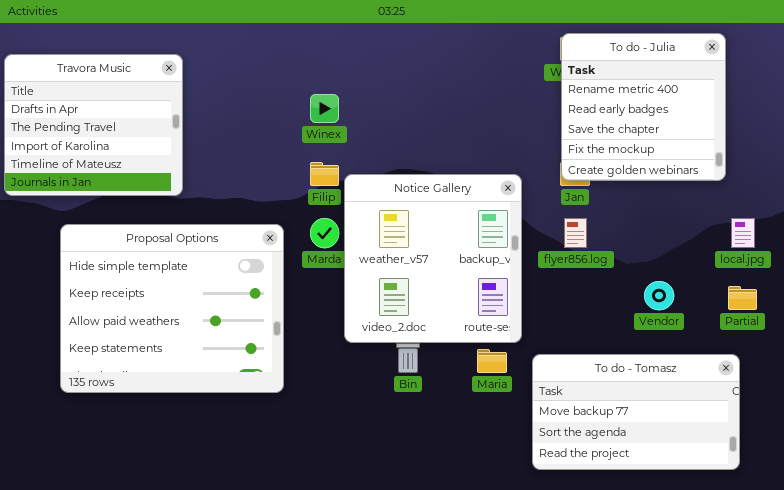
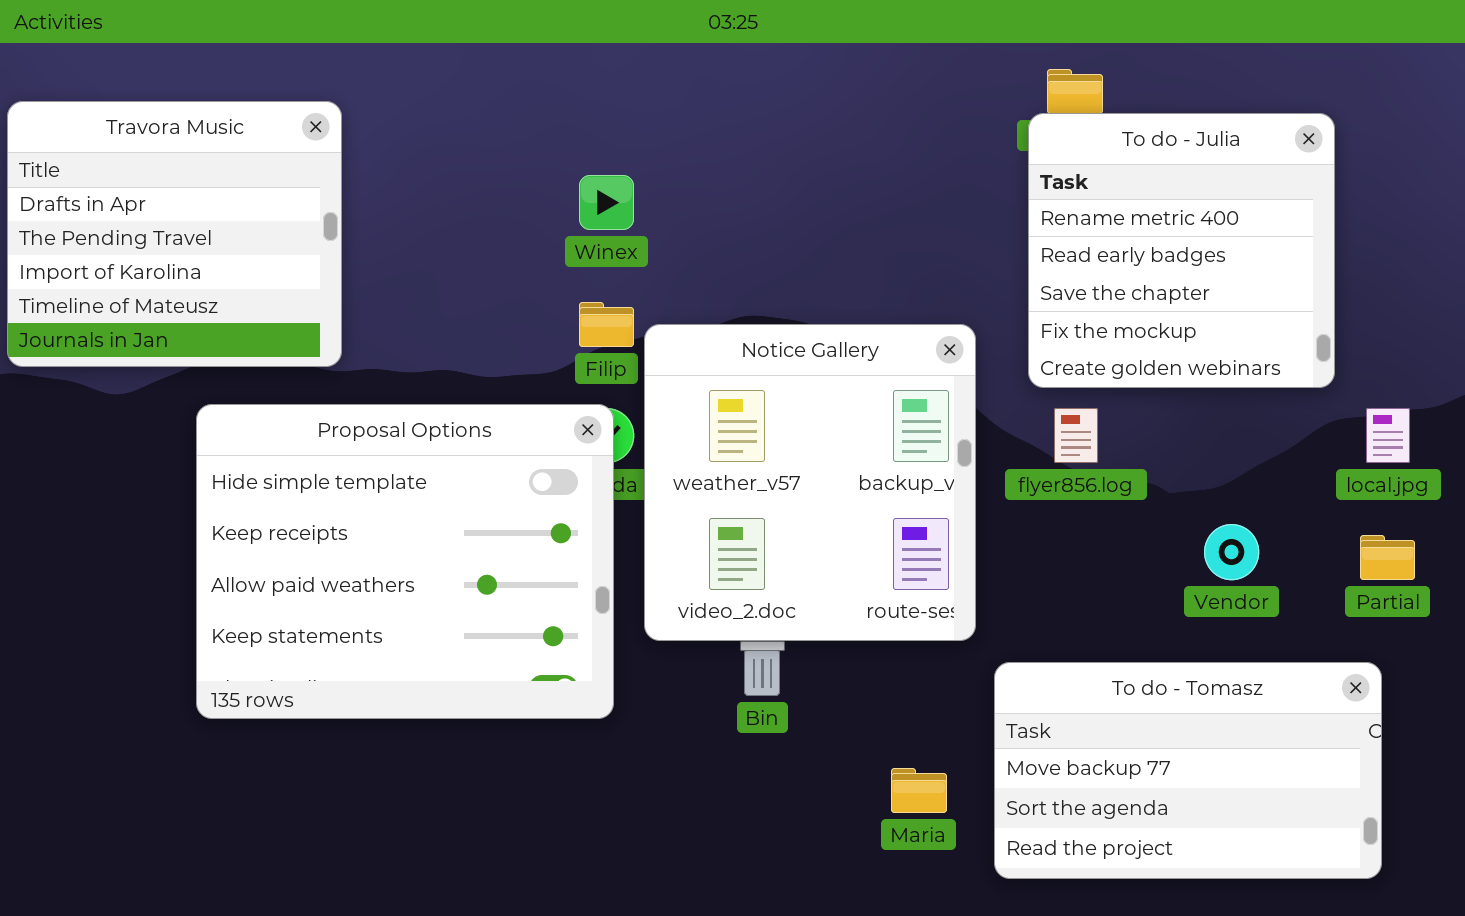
To do - Julia: [561,33,726,181] -> [1028,113,1335,388], moved
Proposal Options: [60,224,284,393] -> [196,404,614,719], moved
Maria: [477,349,507,373] -> [891,768,947,813], moved

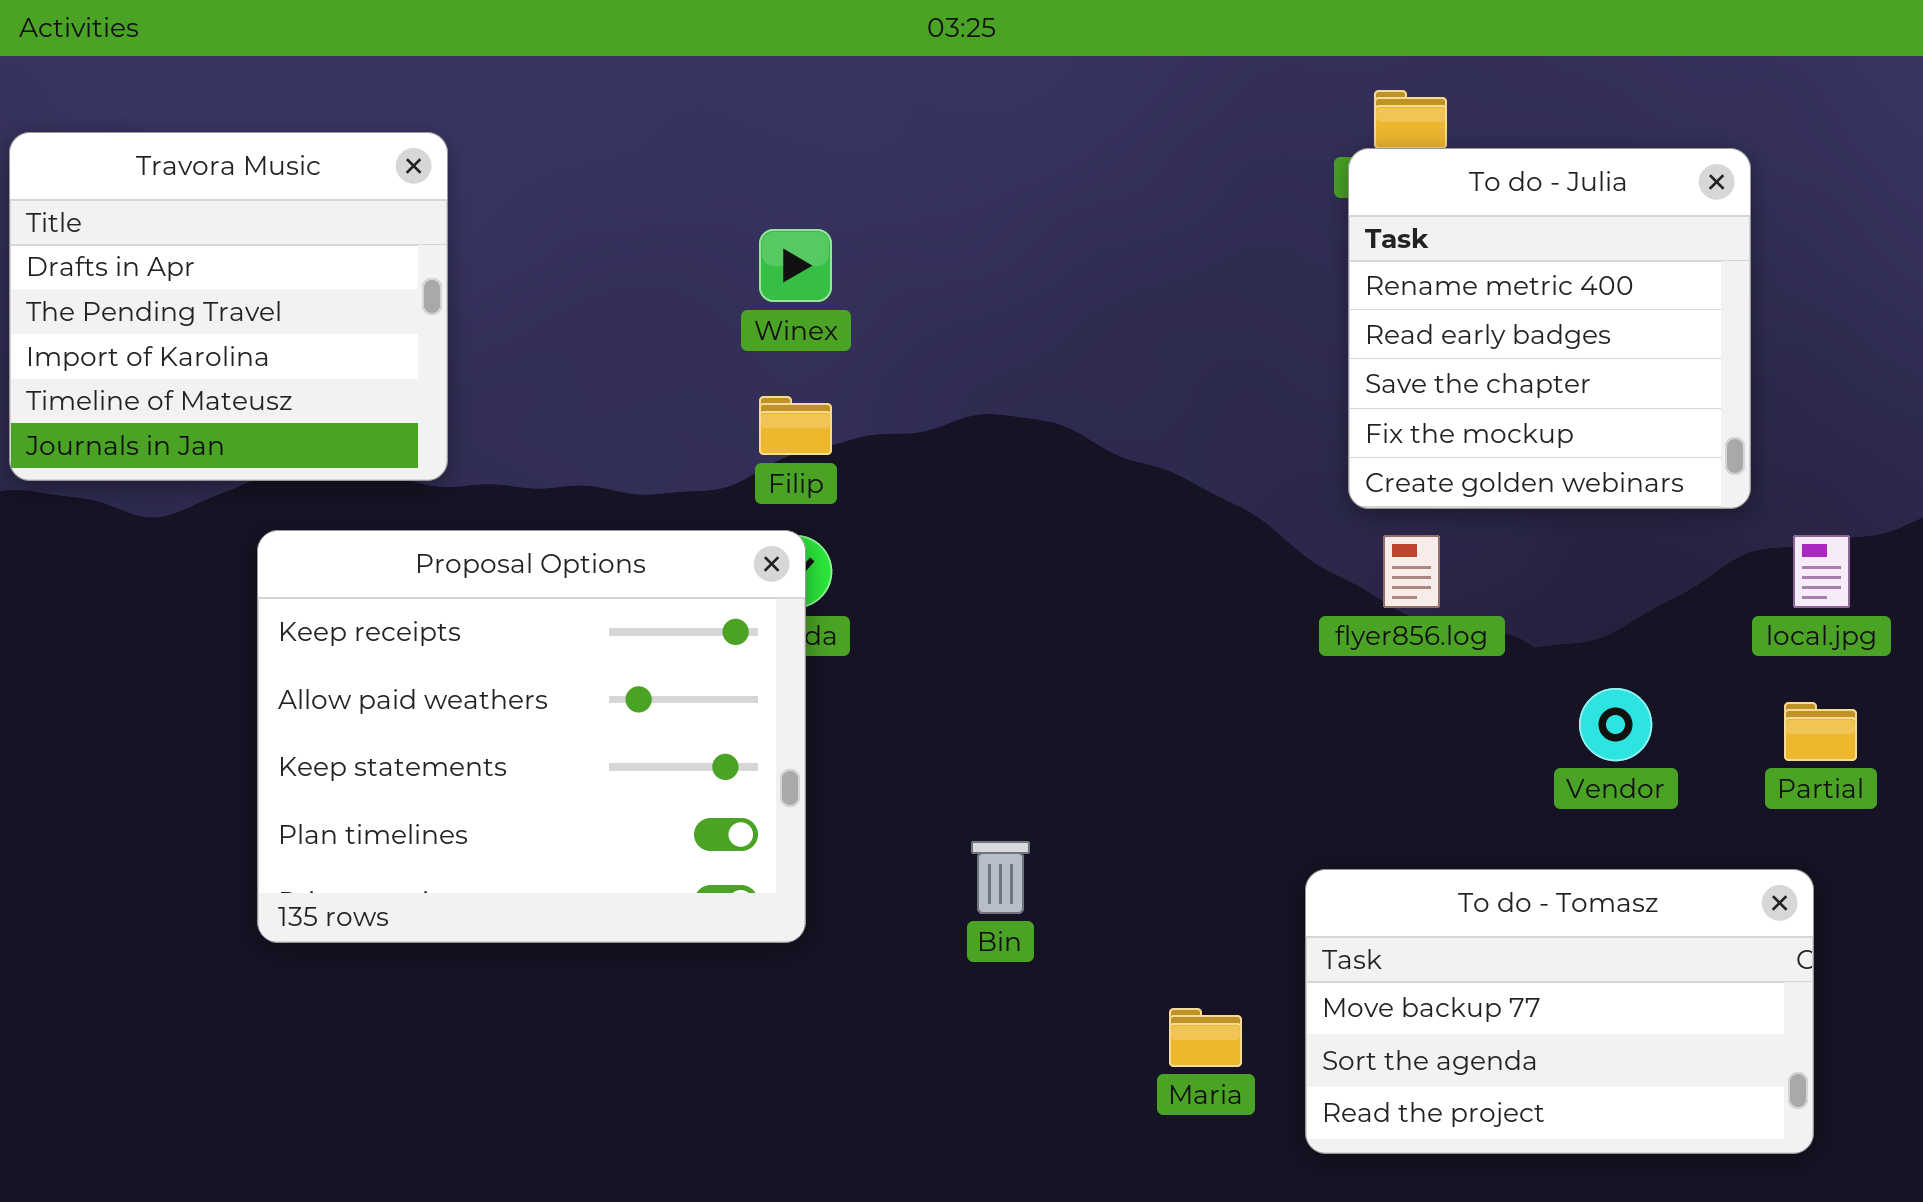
Notice Gallery: [644,324,976,641] -> none, closed
Proposal Options: [196,404,614,719] -> [257,530,806,943], scrolled down 1 row

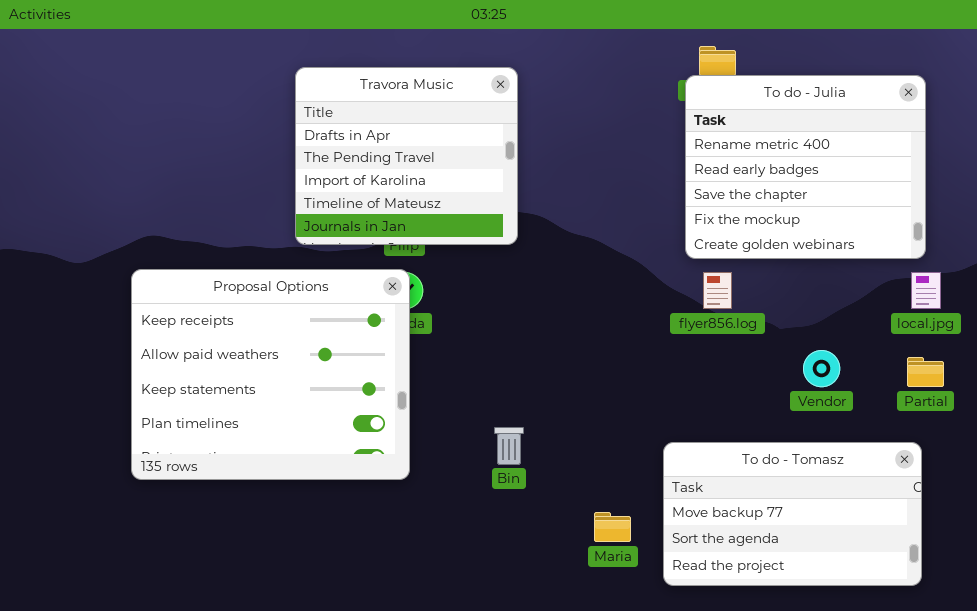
Travora Music: [9,132,448,481] -> [295,67,518,245], moved
To do - Julia: [1348,148,1751,509] -> [685,75,926,259], resized

